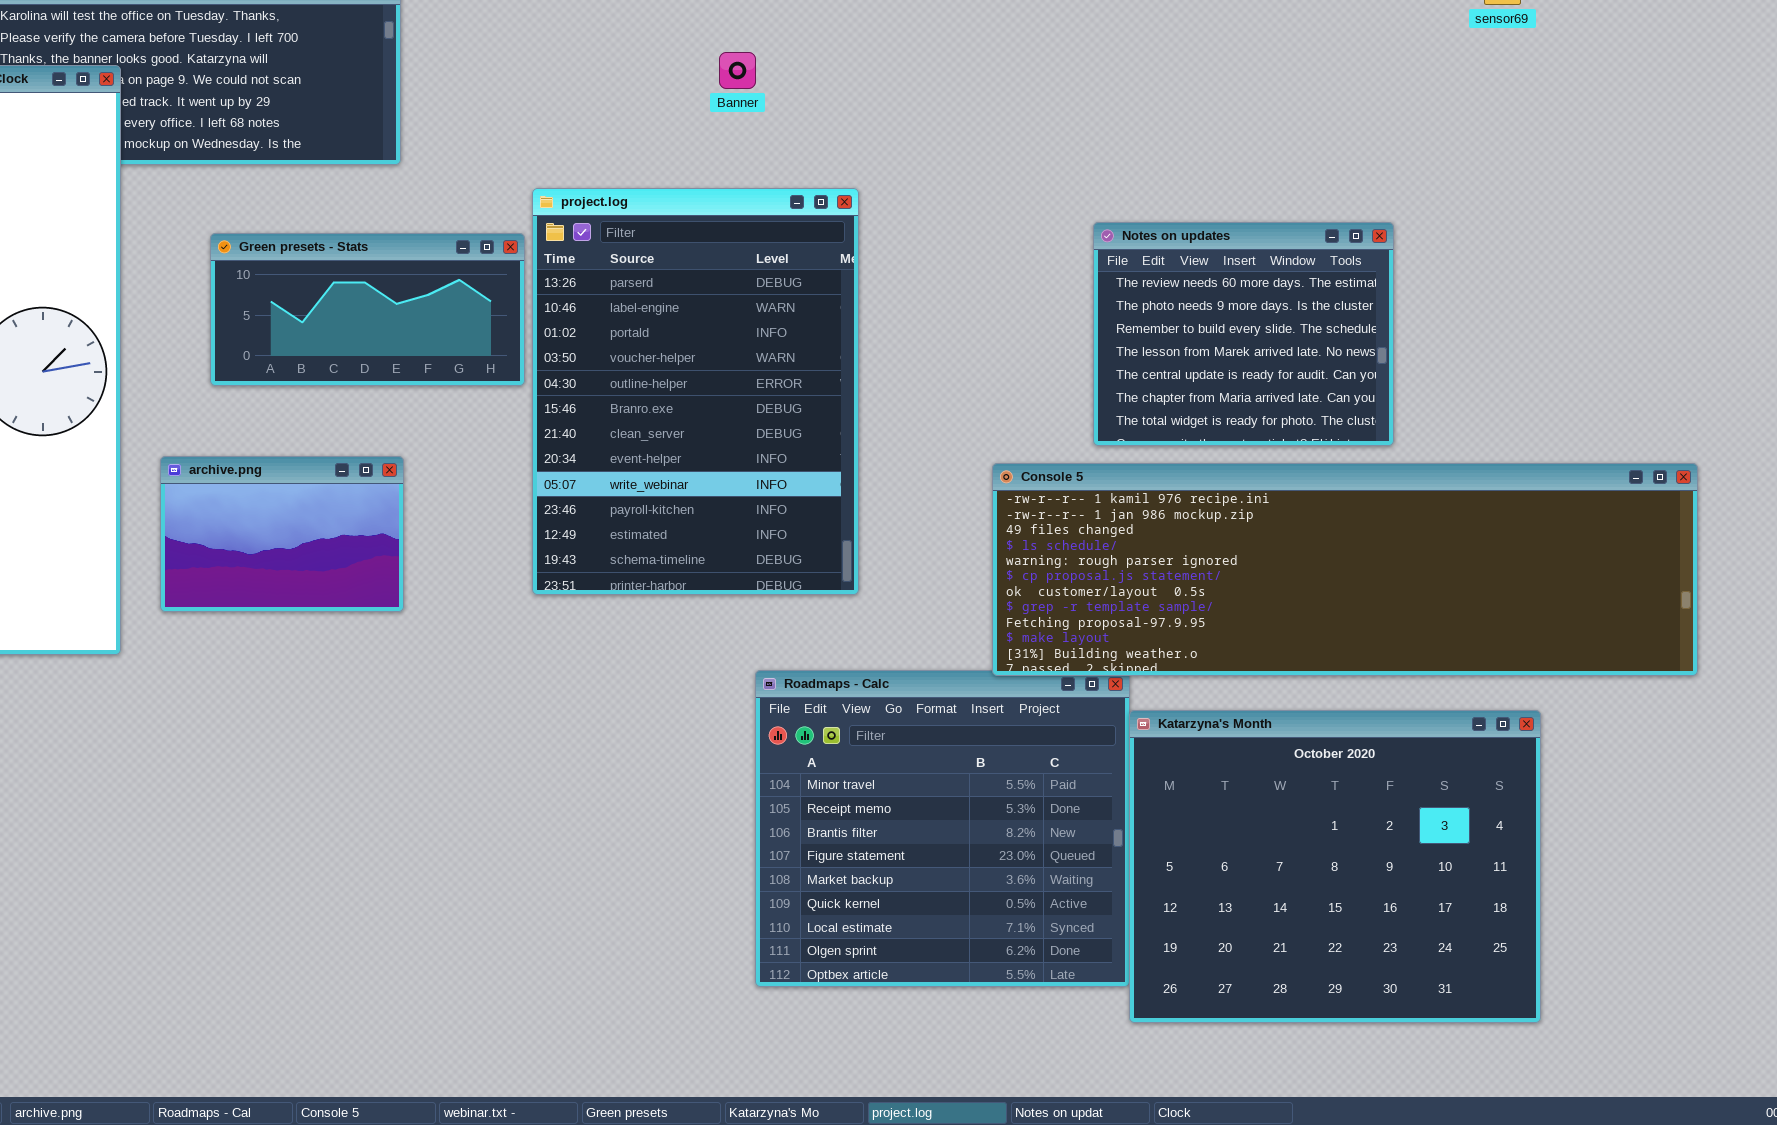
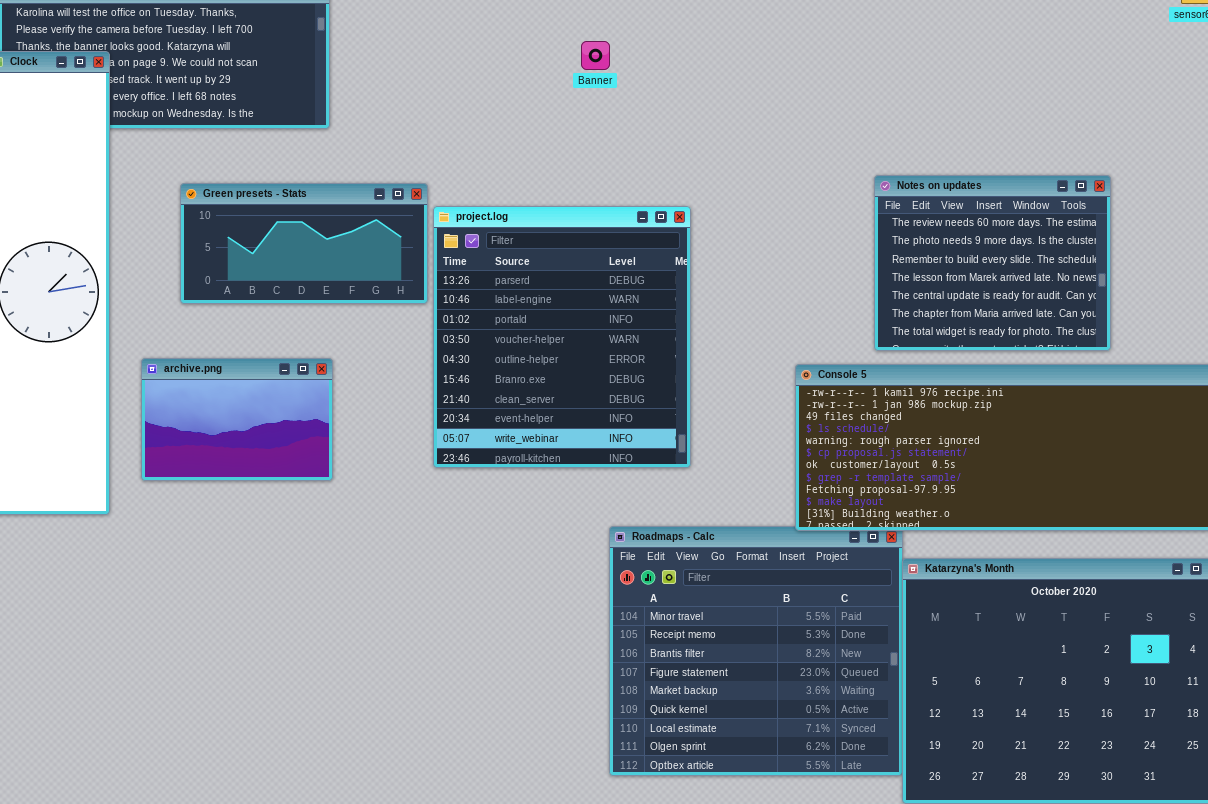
project.log: [532,188,859,595] -> [433,206,691,468], resized

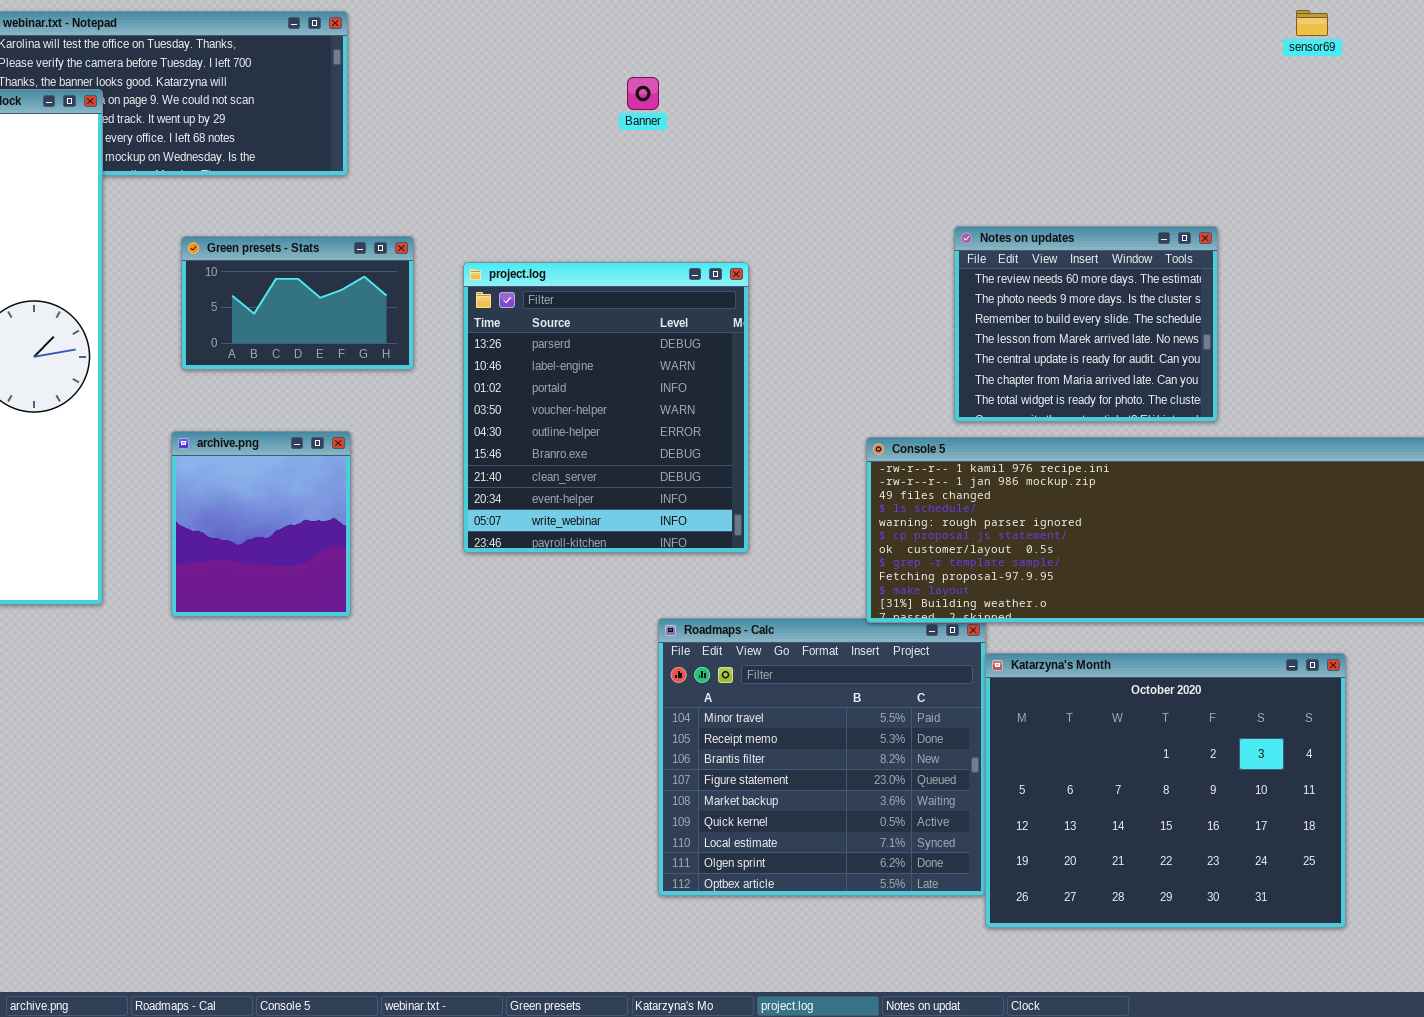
Green presets - Stats: [180,183,428,304] -> [181,236,414,370], resized
archive.png: [141,358,333,481] -> [171,431,351,617], resized

